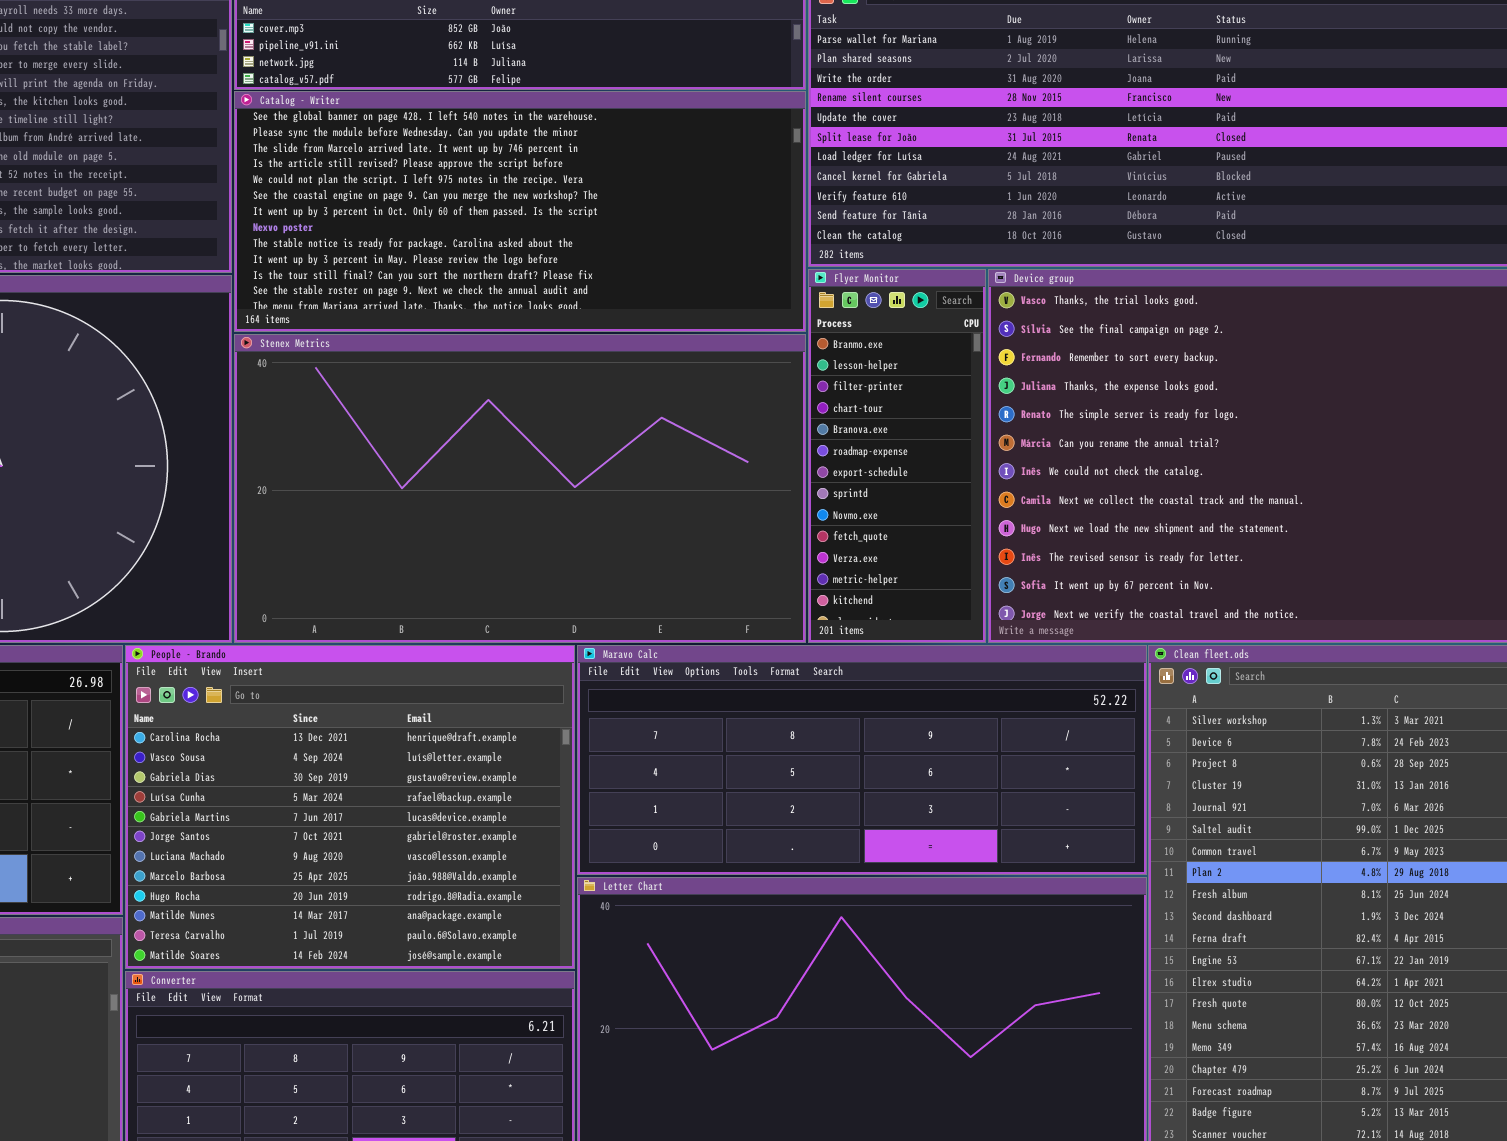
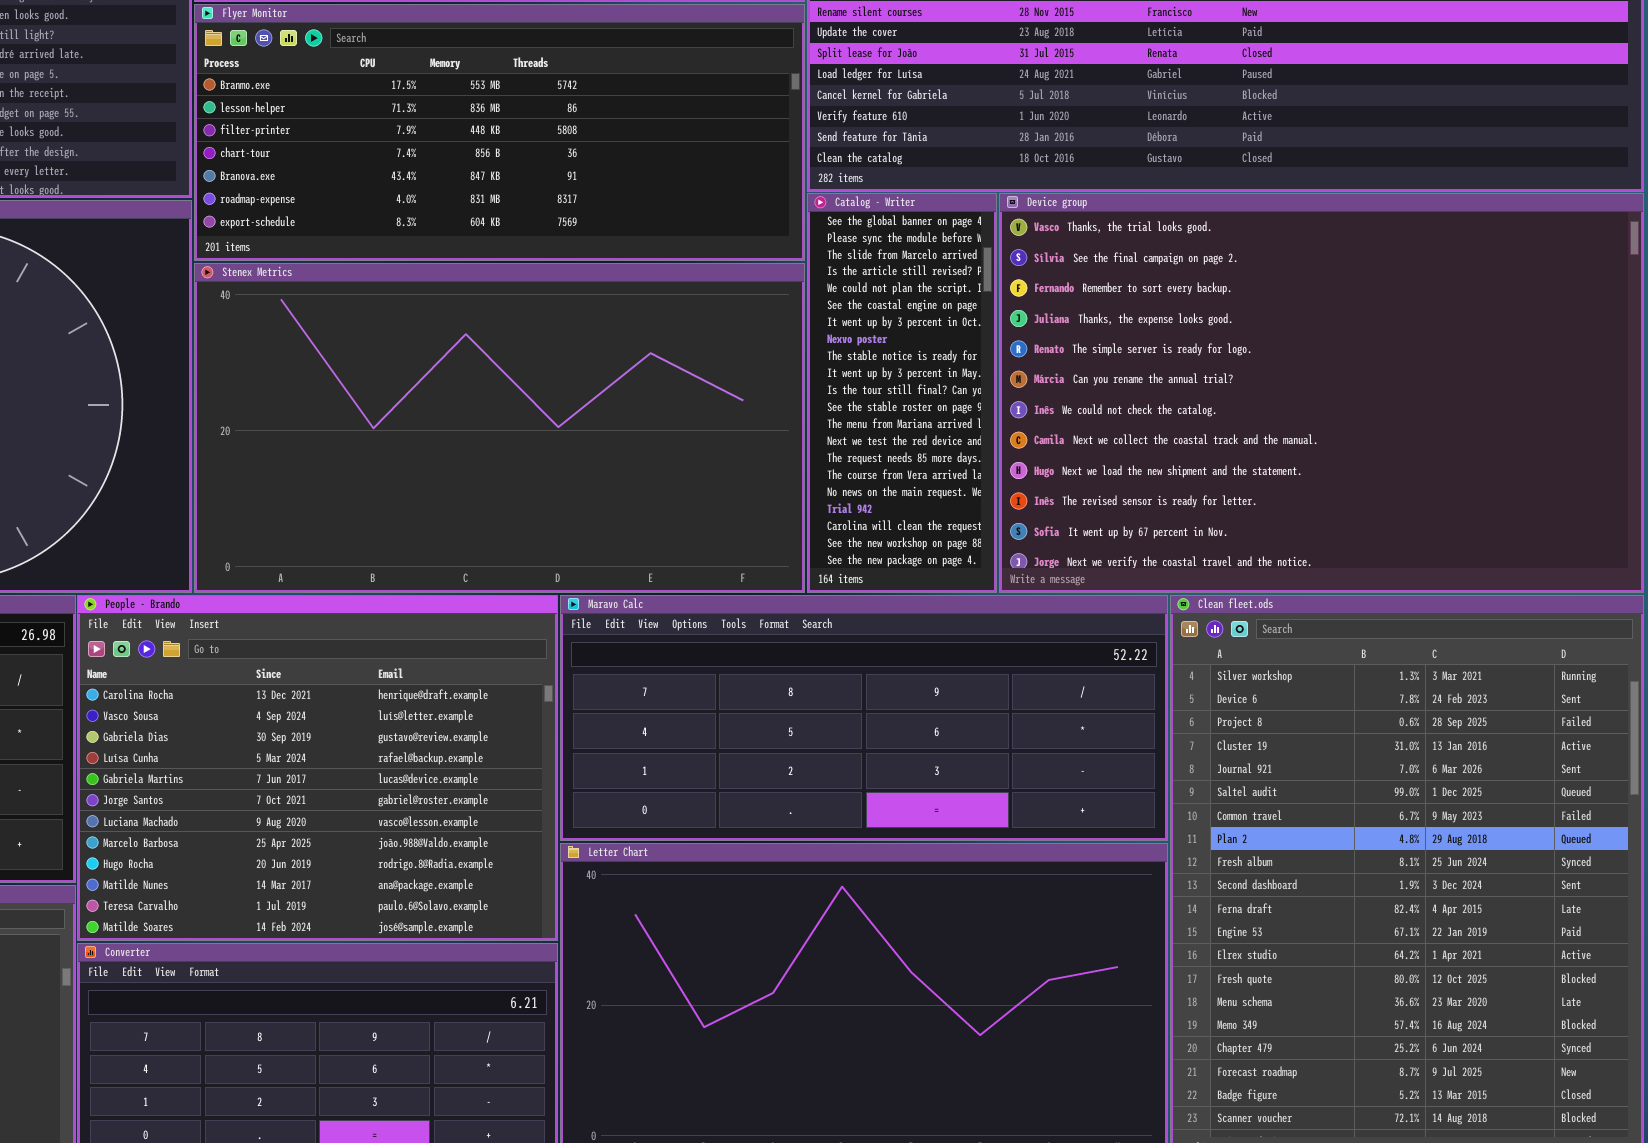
Catalog - Writer: [234,91,806,332] -> [807,193,997,593], moved, resized
Flyer Monitor: [808,269,986,643] -> [194,4,805,261], moved, resized

